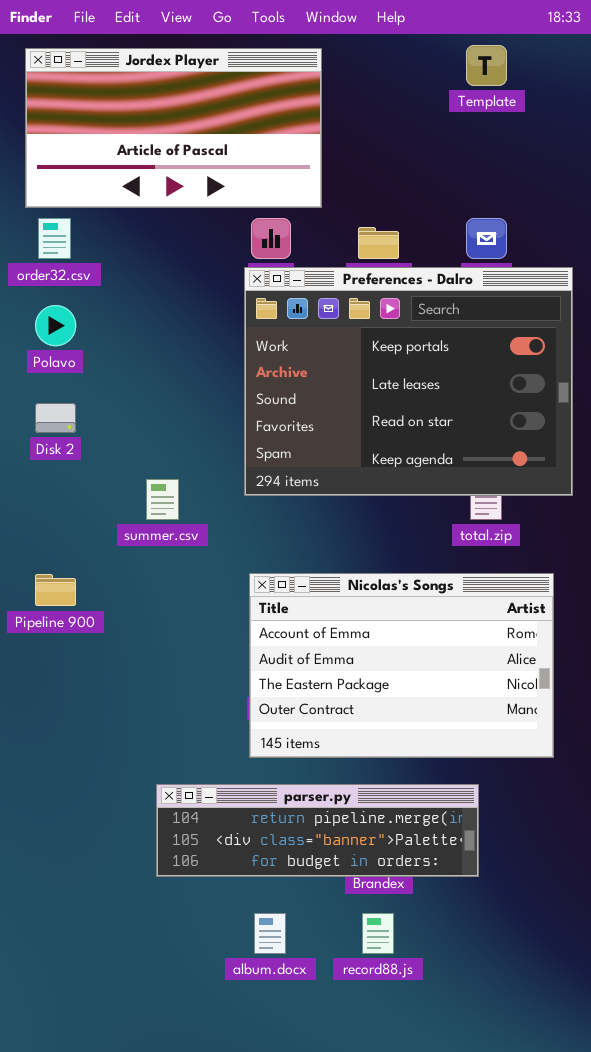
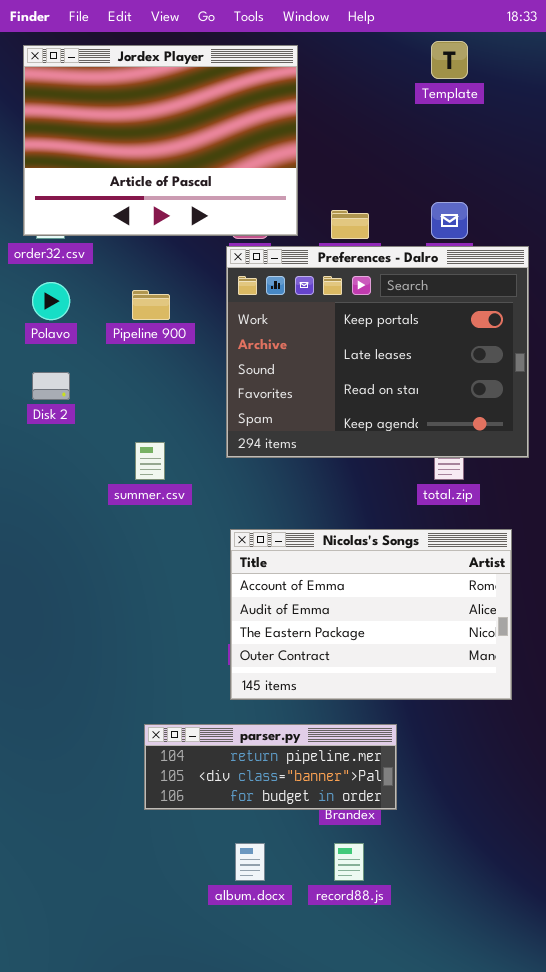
Jordex Player: [25,48,322,208] -> [23,45,298,236], resized
Pipeline 900: [35,574,76,606] -> [132,290,170,320], moved
parser.py: [156,784,479,877] -> [144,724,397,810], resized

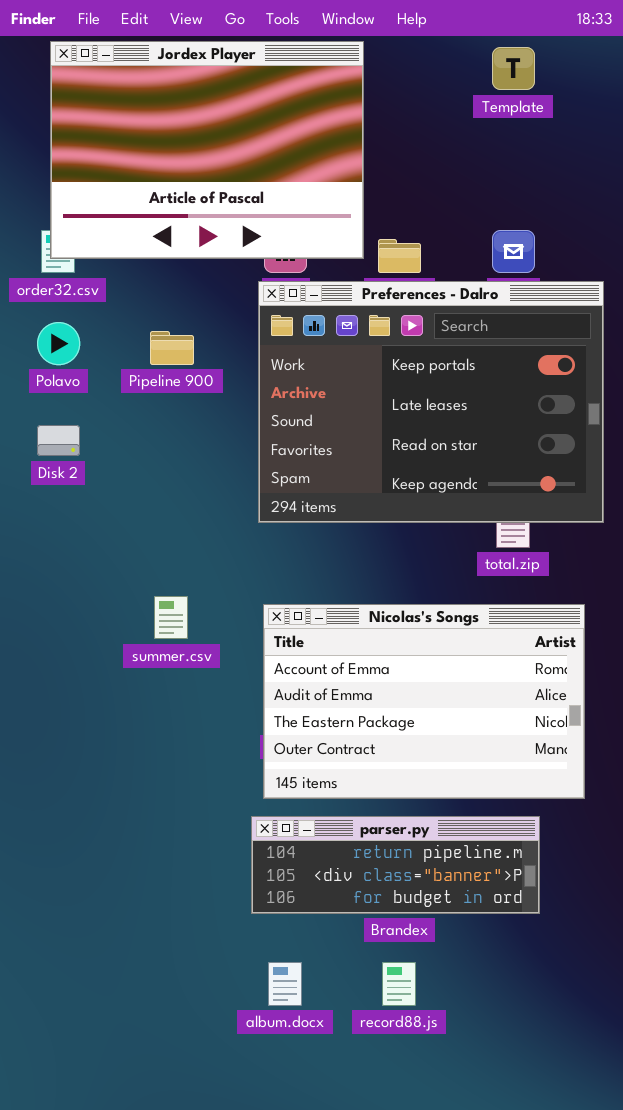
Jordex Player: [23,45,298,236] -> [50,41,364,259], moved
summer.csv: [135,442,165,480] -> [154,596,188,639], moved
parser.py: [144,724,397,810] -> [251,816,540,914], moved

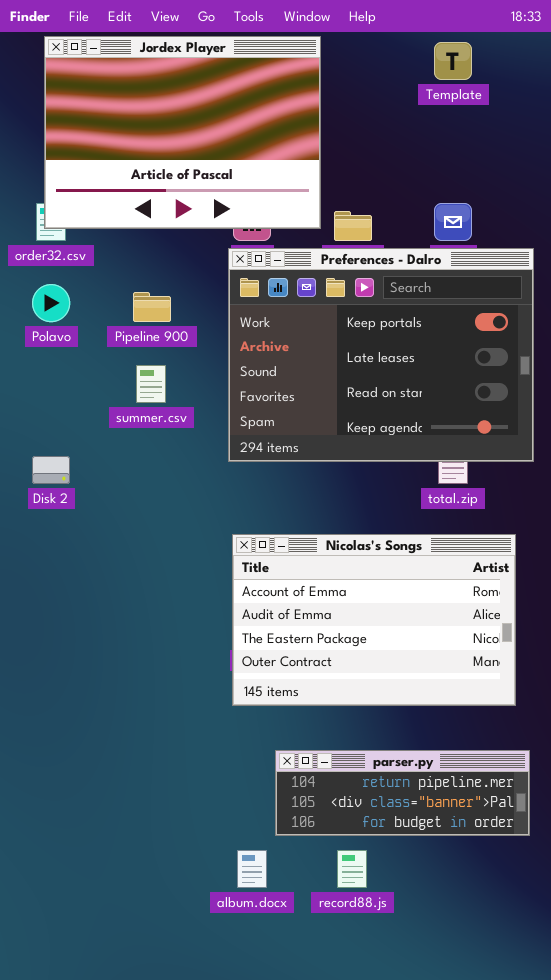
Disk 2: [37,425,80,456] -> [32,456,70,484], moved
summer.csv: [154,596,188,639] -> [136,365,166,403], moved
parser.py: [251,816,540,914] -> [275,750,530,836], moved

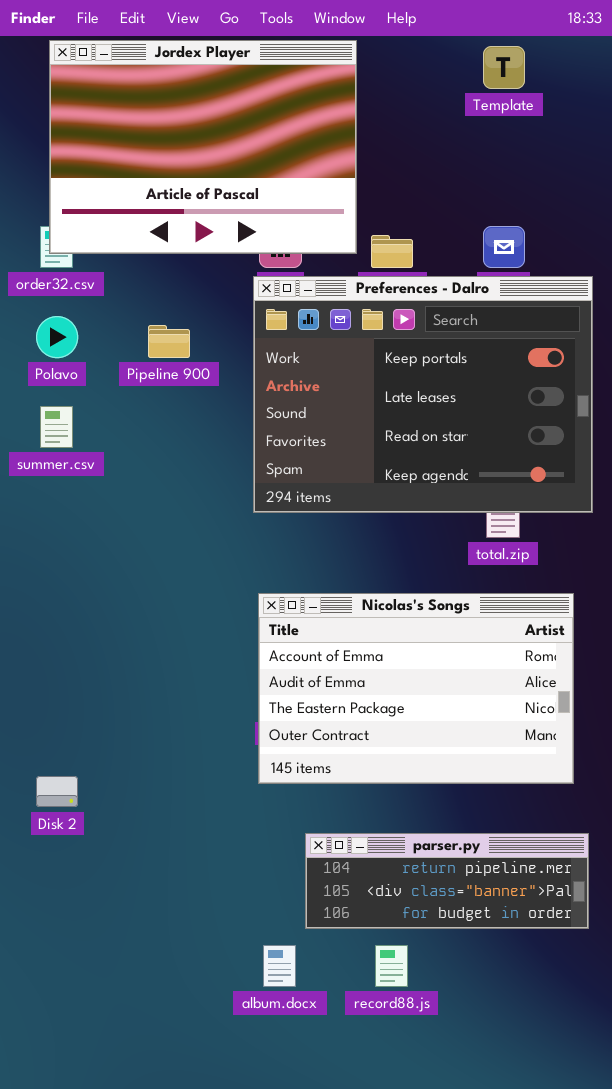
summer.csv: [136,365,166,403] -> [40,406,73,448], moved
Disk 2: [32,456,70,484] -> [36,776,78,807], moved

